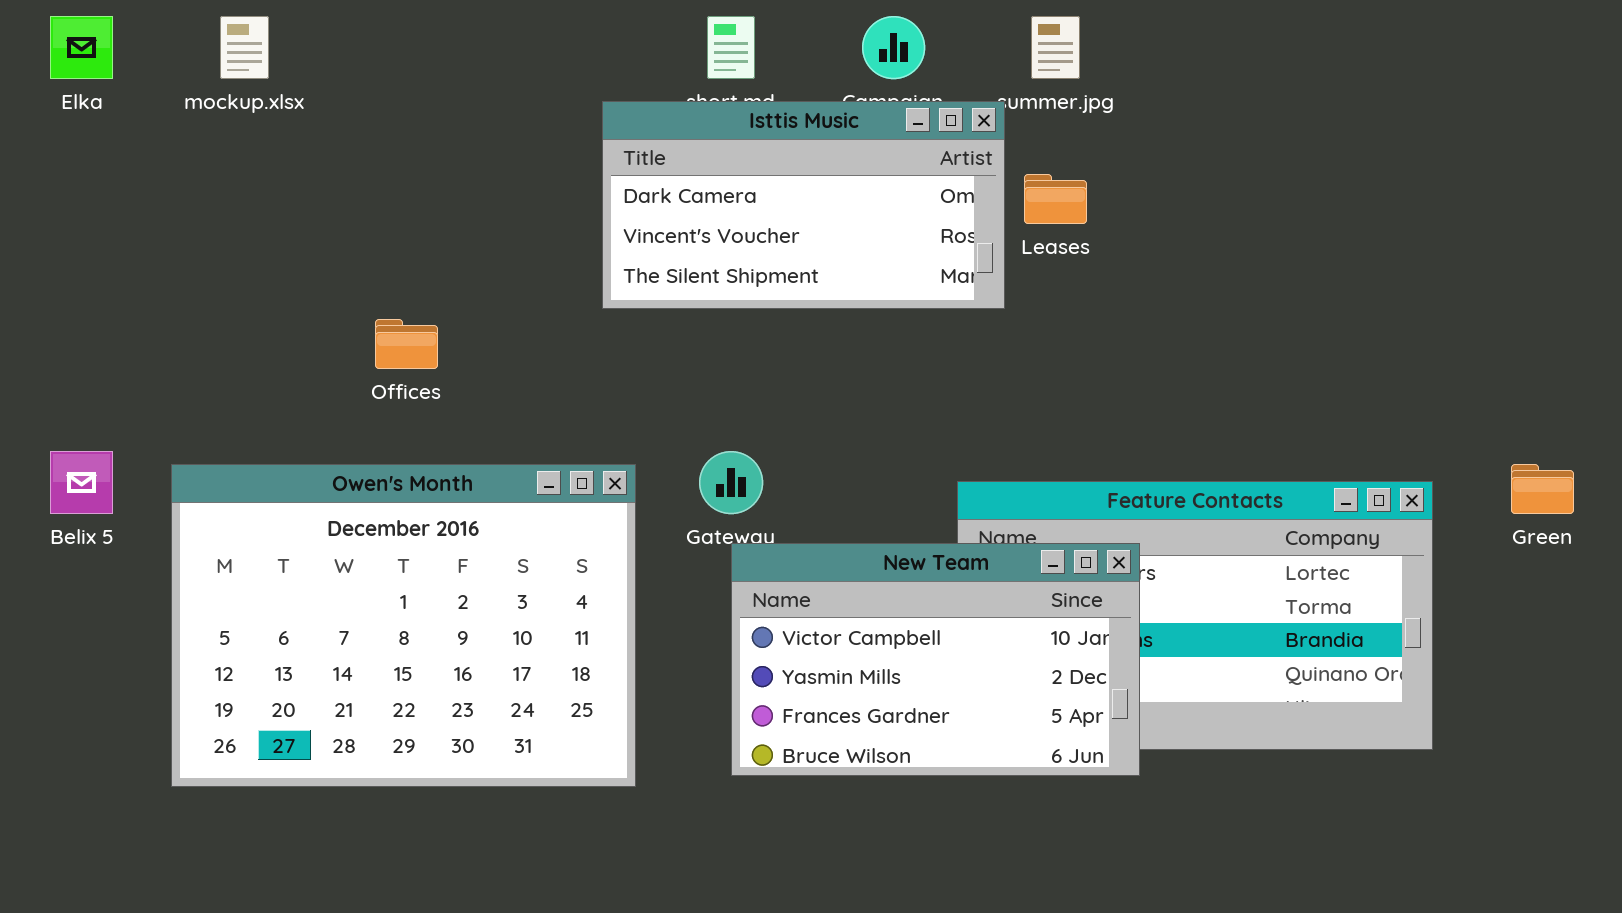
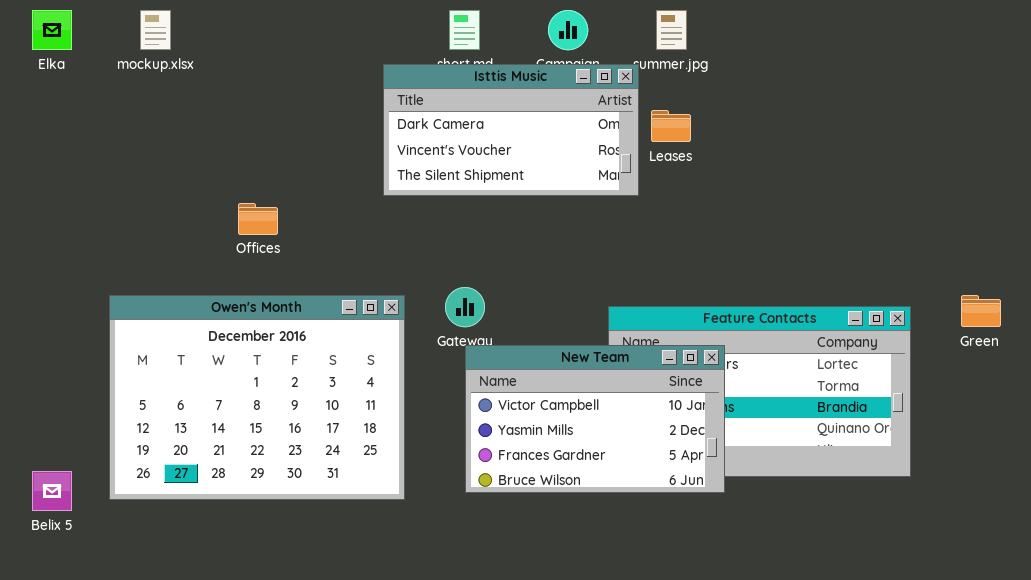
Belix 5: [50,451,113,514] -> [32,471,72,511], moved

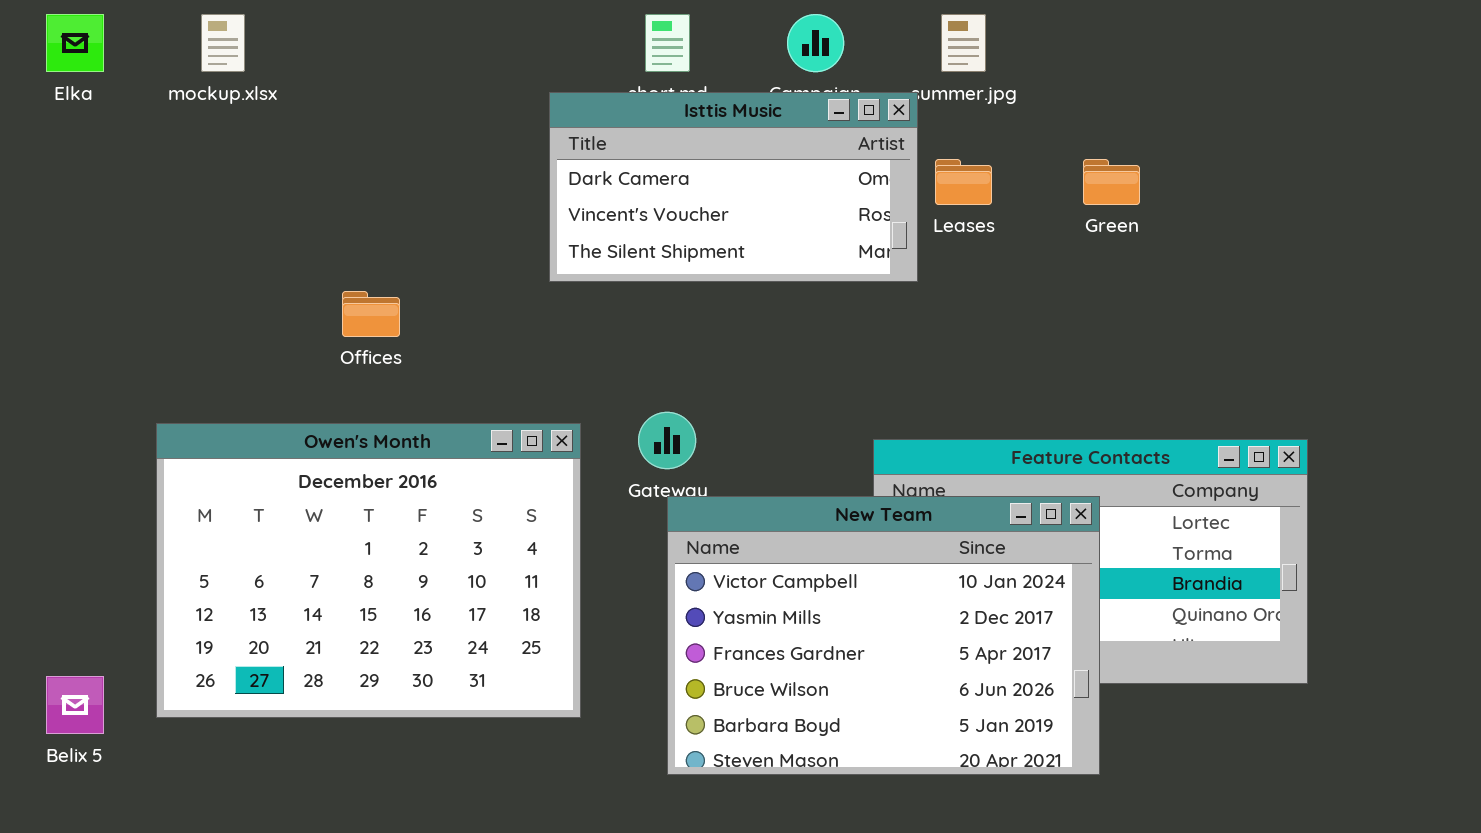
Green: [961,295,1001,327] -> [1083,159,1140,205], moved
New Team: [465,345,725,493] -> [667,496,1100,775], resized

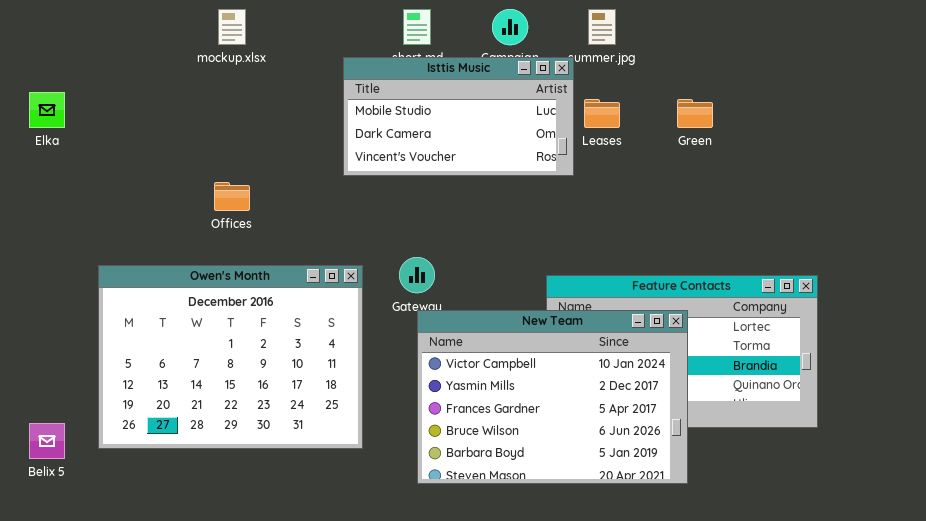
Elka: [46,14,104,72] -> [29,92,65,128], moved
mockup.xlsx: [201,14,245,72] -> [218,9,246,45], moved
Isttis Music: [549,92,918,282] -> [343,57,574,176], scrolled up 1 row

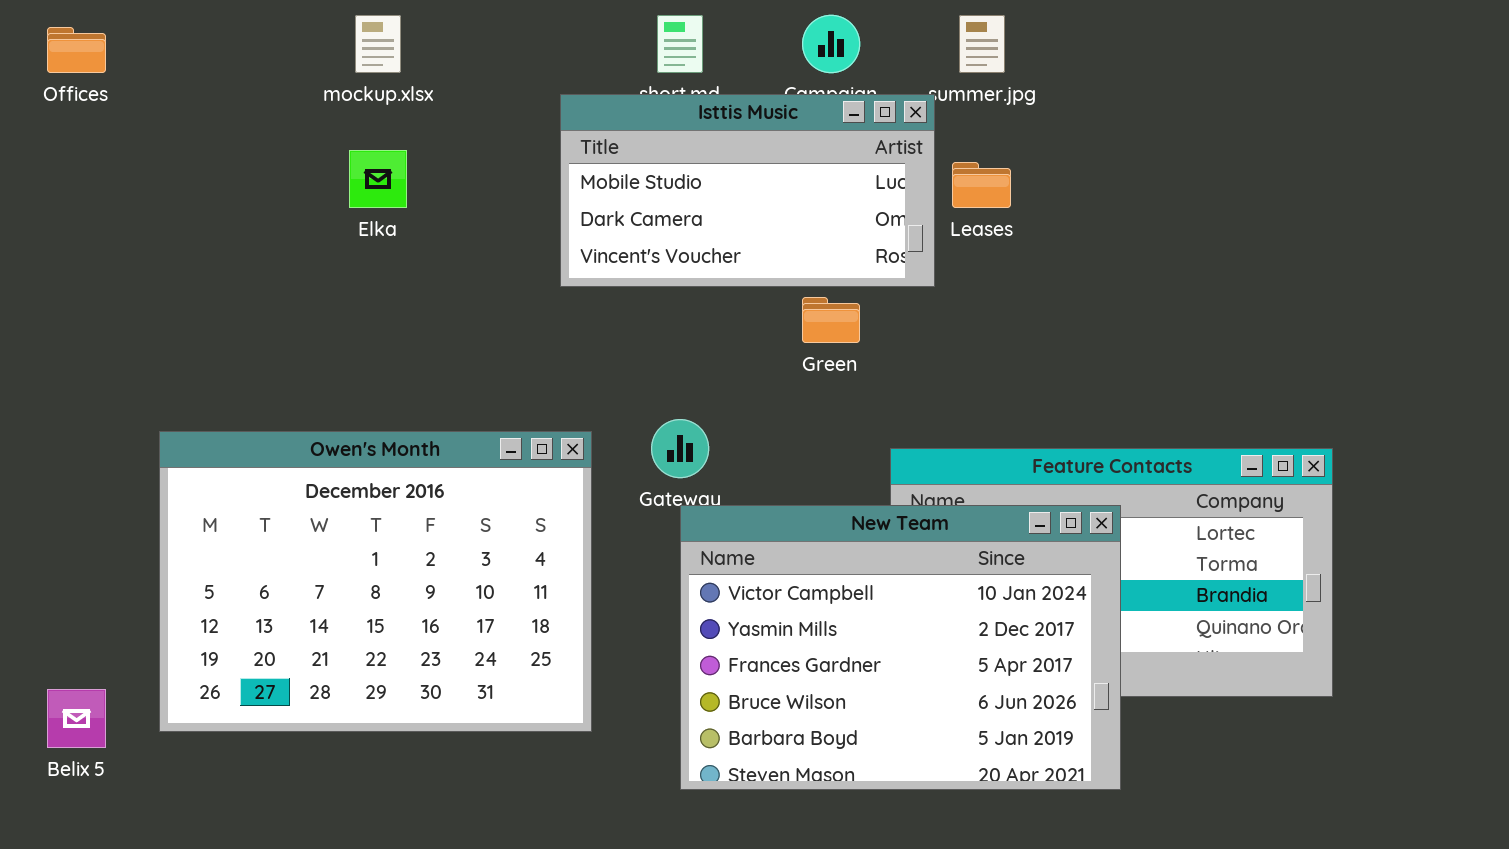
Elka: [29,92,65,128] -> [349,150,407,208], moved
Green: [677,99,713,128] -> [802,297,860,343], moved
Offices: [214,182,250,211] -> [47,27,106,73], moved

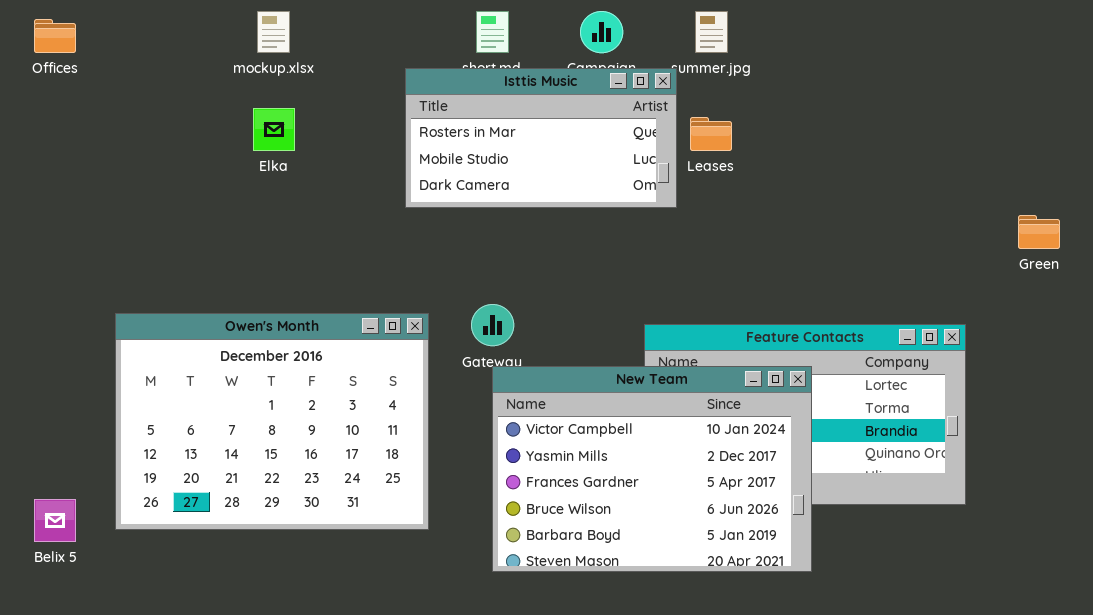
Isttis Music: [560,94,935,287] -> [405,68,677,208], scrolled up 1 row
Green: [802,297,860,343] -> [1018,215,1060,249], moved

